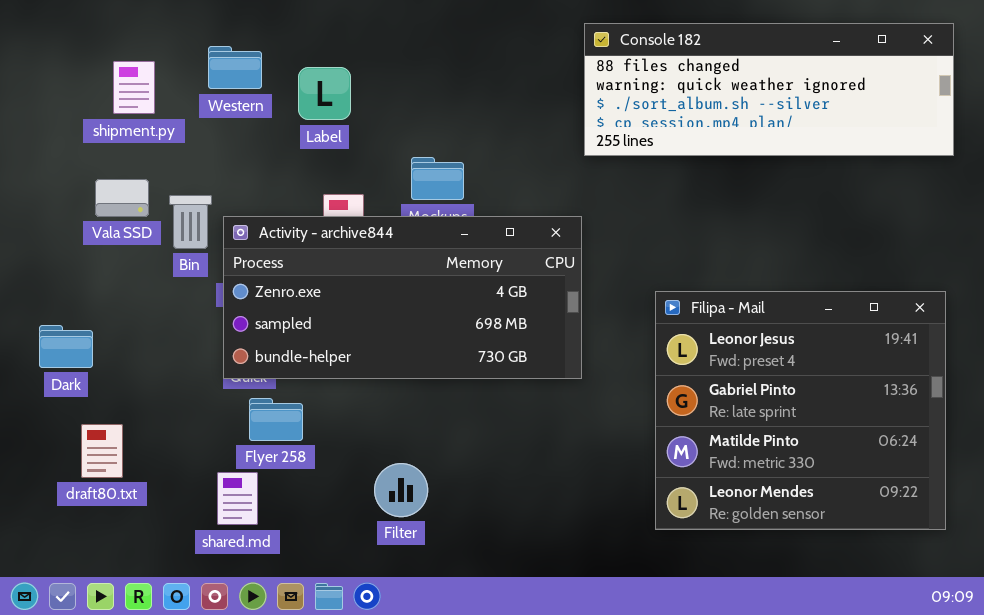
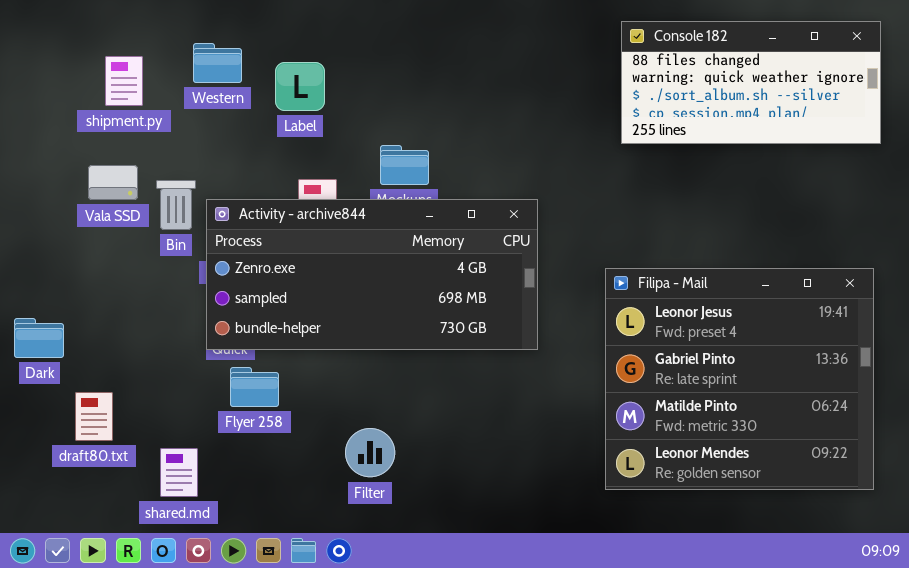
Console 182: [584,23,954,156] -> [621,21,881,144], resized
Dark: [39,325,93,368] -> [14,318,64,358], moved
shared.md: [217,472,258,525] -> [160,448,198,497], moved

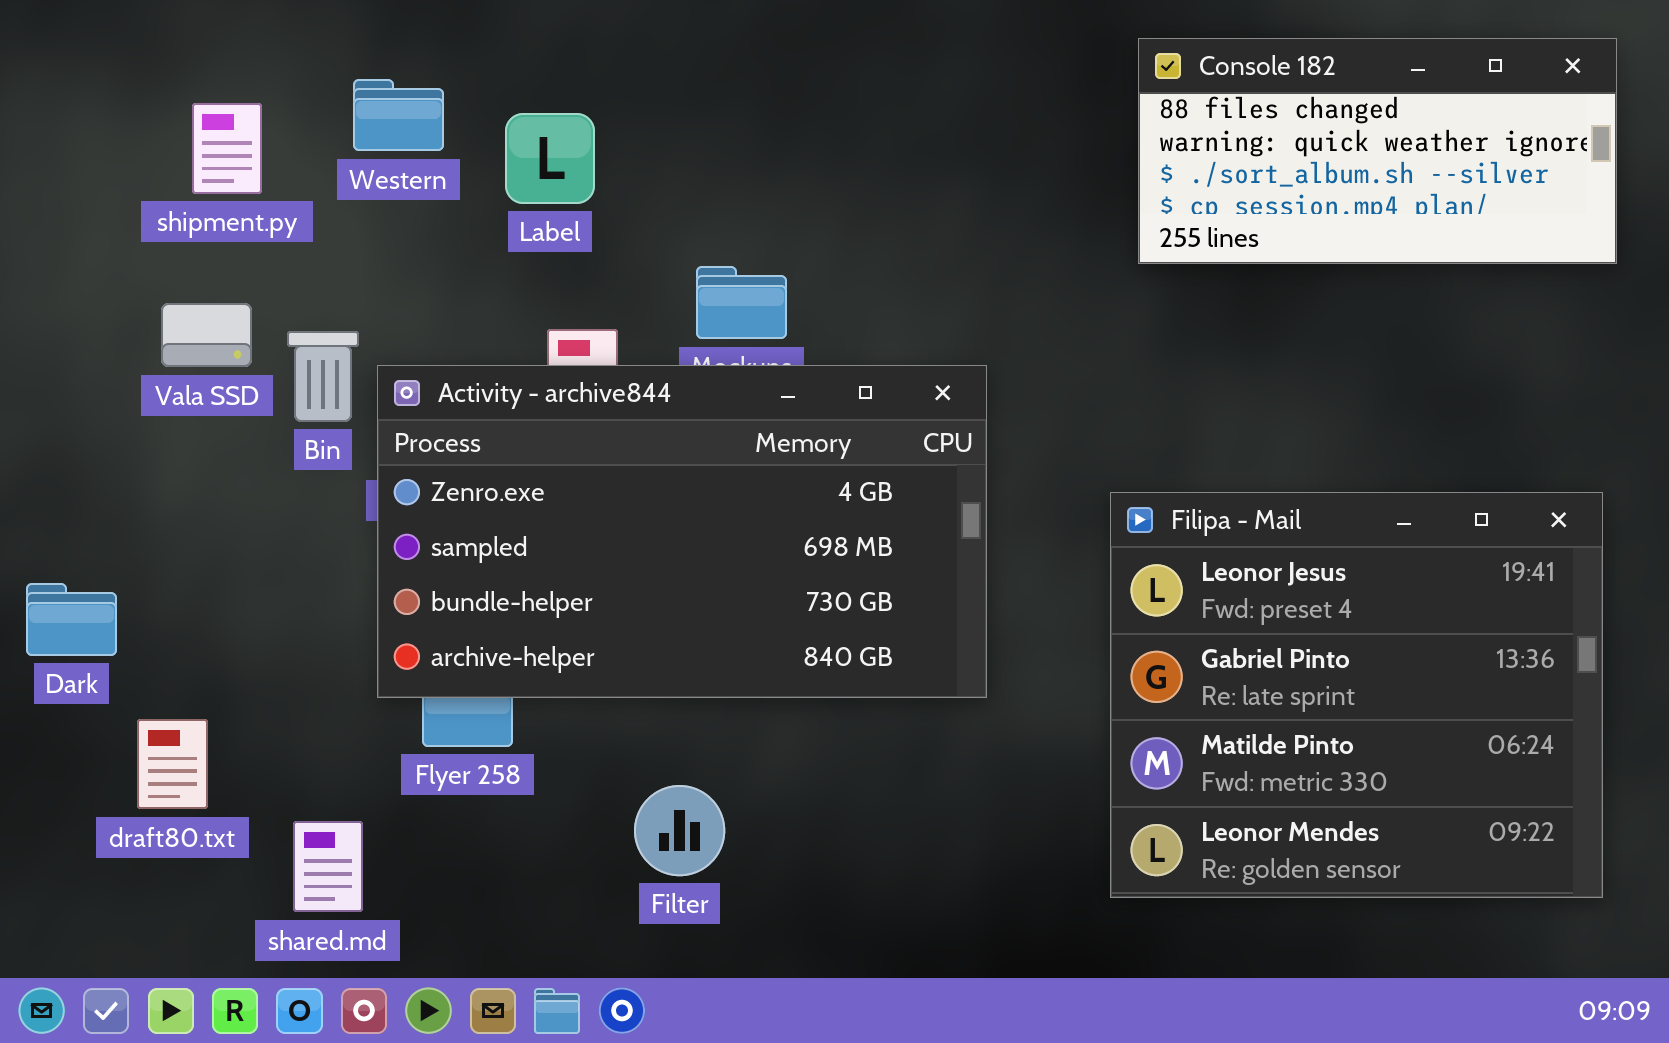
Activity - archive844: [206,199,538,350] -> [377,365,987,698], resized

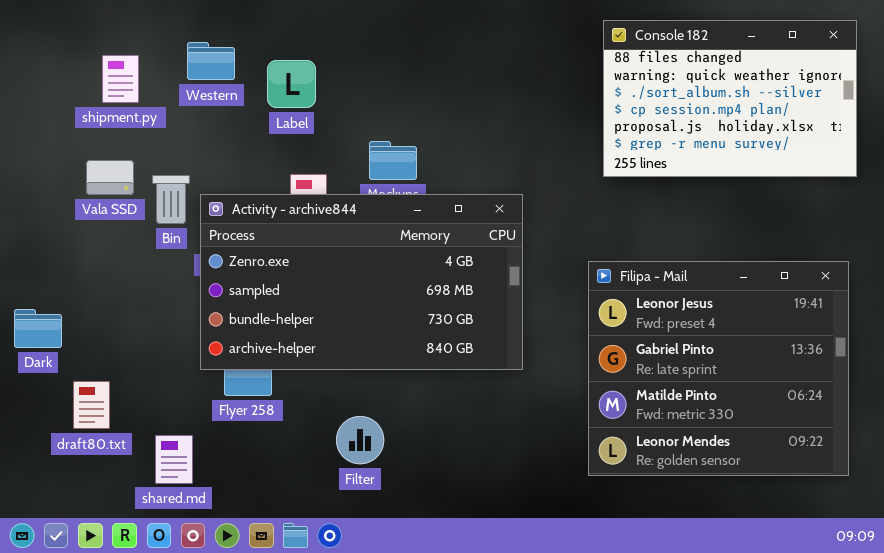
Console 182: [1138,38,1617,264] -> [603,20,857,177], resized

